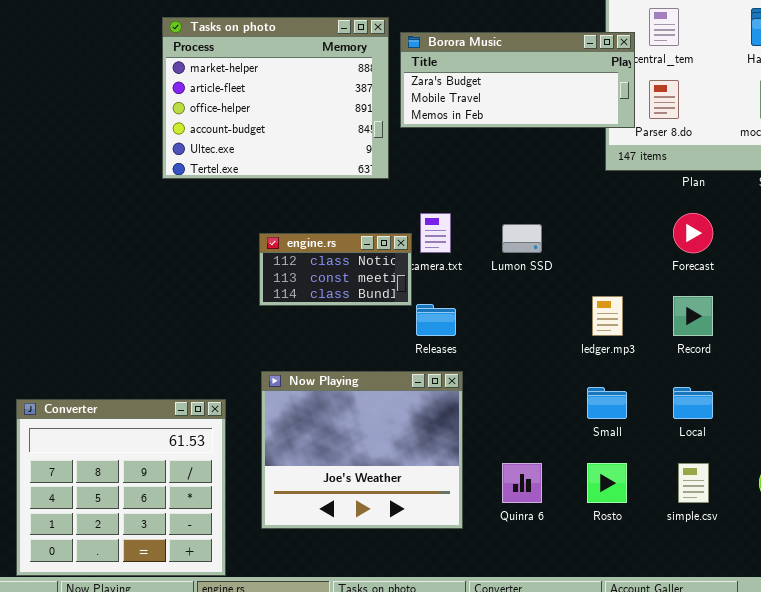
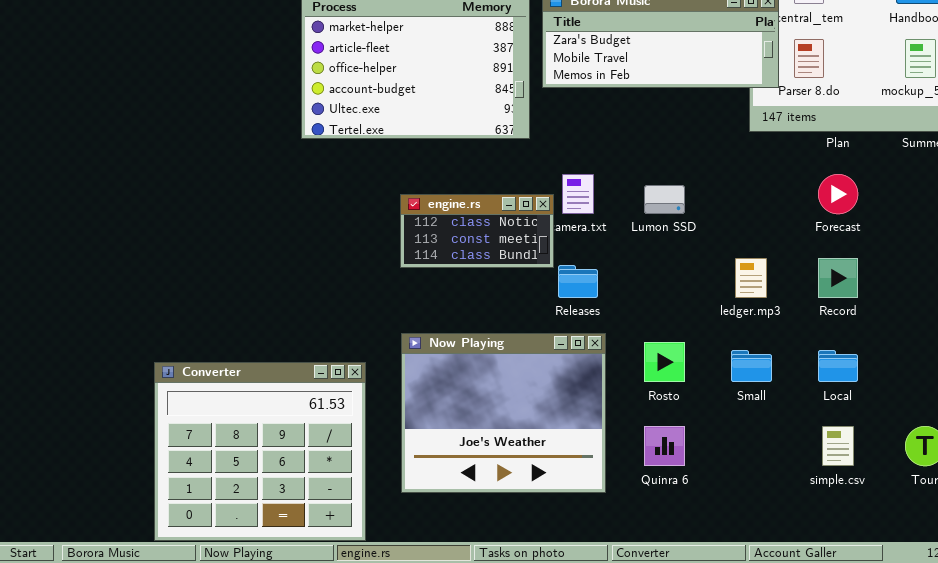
Rosto: [587,463,627,503] -> [644,342,685,382], moved

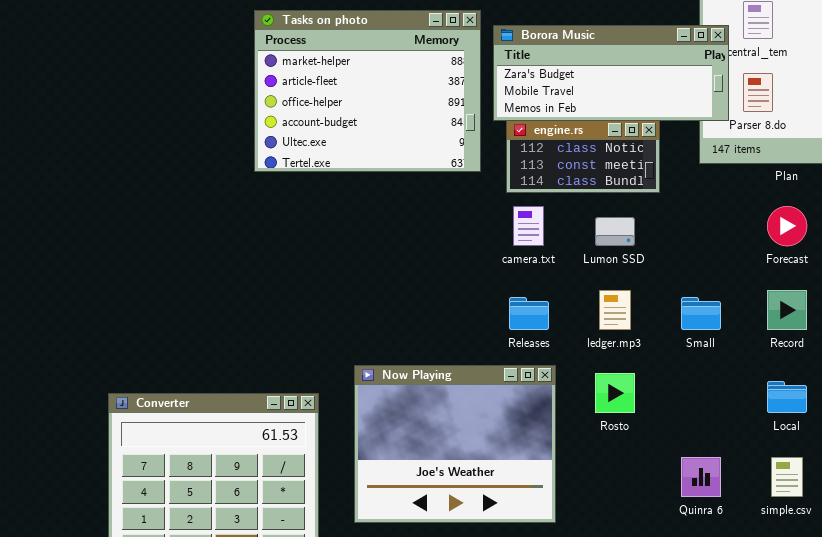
engine.rs: [400,194,554,268] -> [506,120,660,193], moved
ledger.mp3: [735,258,767,298] -> [599,290,631,330], moved
Small: [731,350,772,382] -> [681,297,721,330], moved
Quinra 6: [644,426,685,466] -> [681,457,721,497], moved

